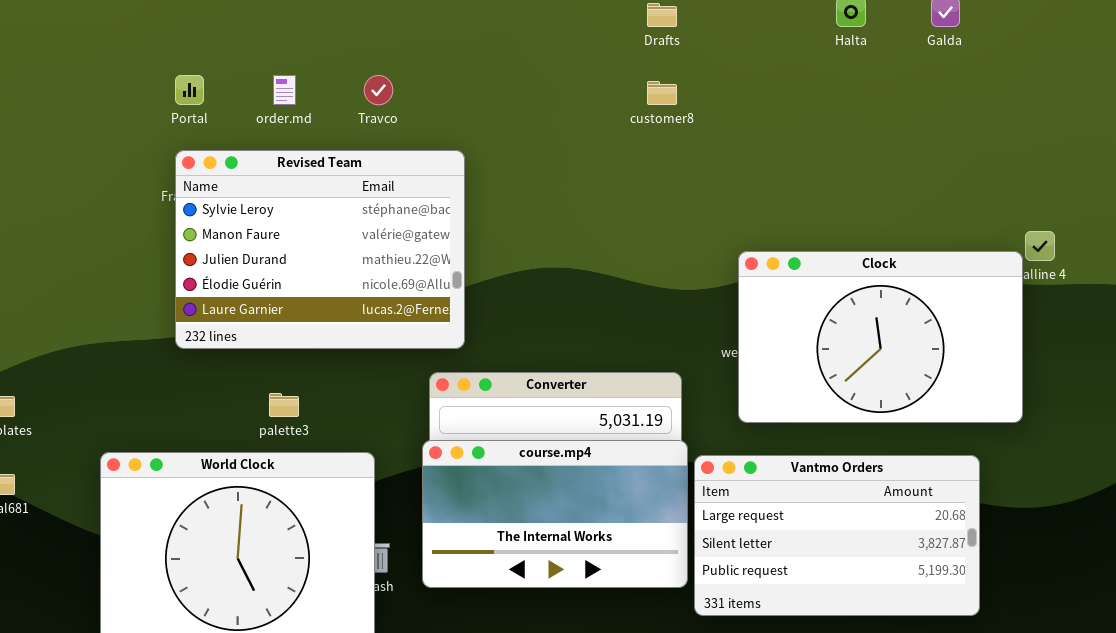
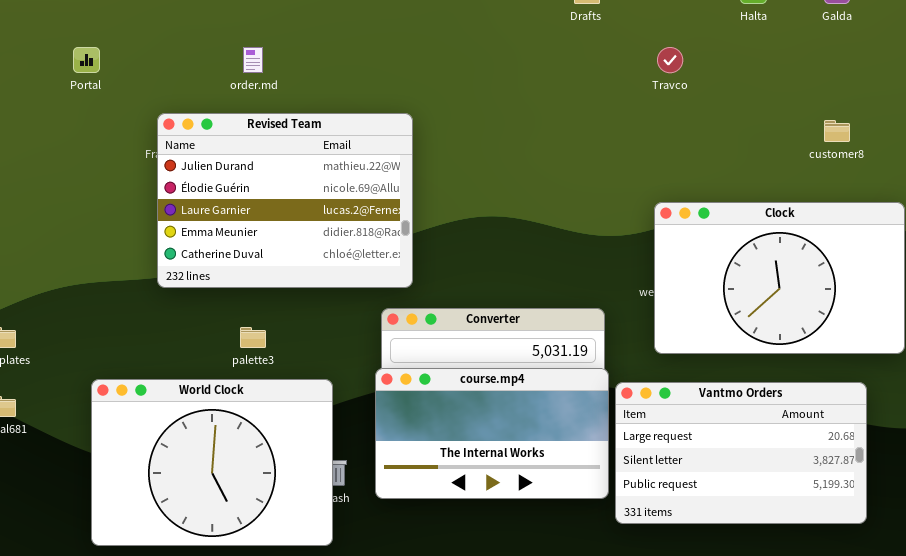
Portal: [175,75,204,105] -> [73,47,100,73], moved
Travco: [364,75,393,105] -> [657,47,683,73], moved
customer8: [647,81,677,105] -> [824,120,850,142], moved
Revised Team: [175,150,465,349] -> [157,113,413,288], scrolled down 2 rows

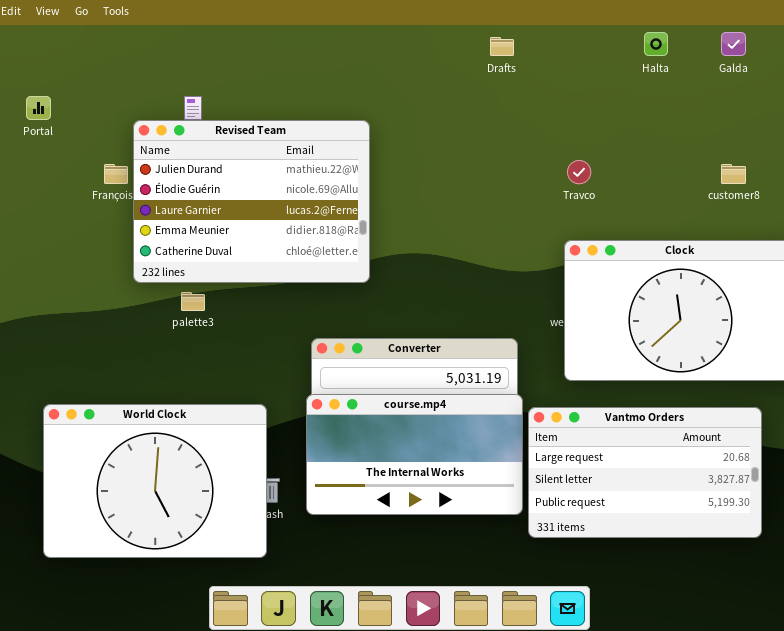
Travco: [657,47,683,73] -> [567,160,591,184], moved
Revised Team: [157,113,413,288] -> [133,120,370,283], moved
palette3: [240,327,266,348] -> [181,292,205,311], moved

